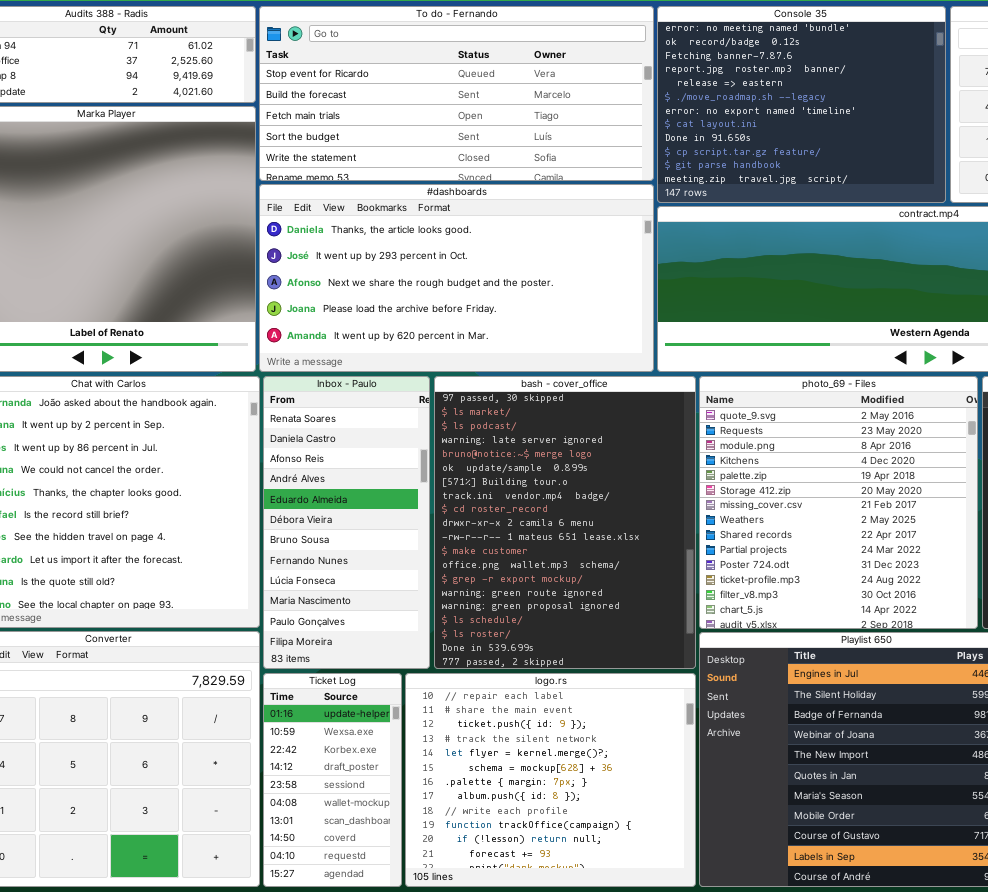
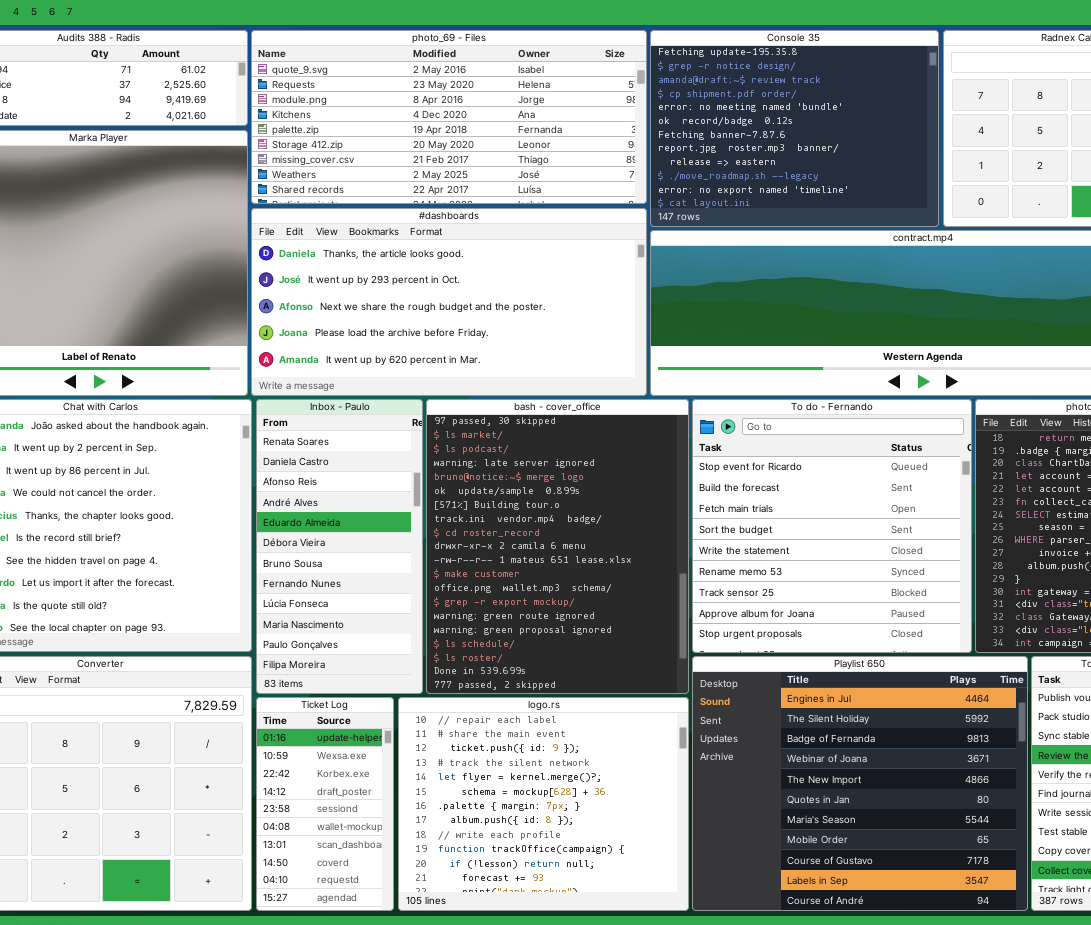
To do - Fernando: [259,6,654,181] -> [692,399,972,653], moved, resized
Console 35: [657,6,946,203] -> [650,30,939,227], scrolled up 4 rows
photo_69 - Files: [699,376,978,629] -> [251,30,647,204], moved, resized

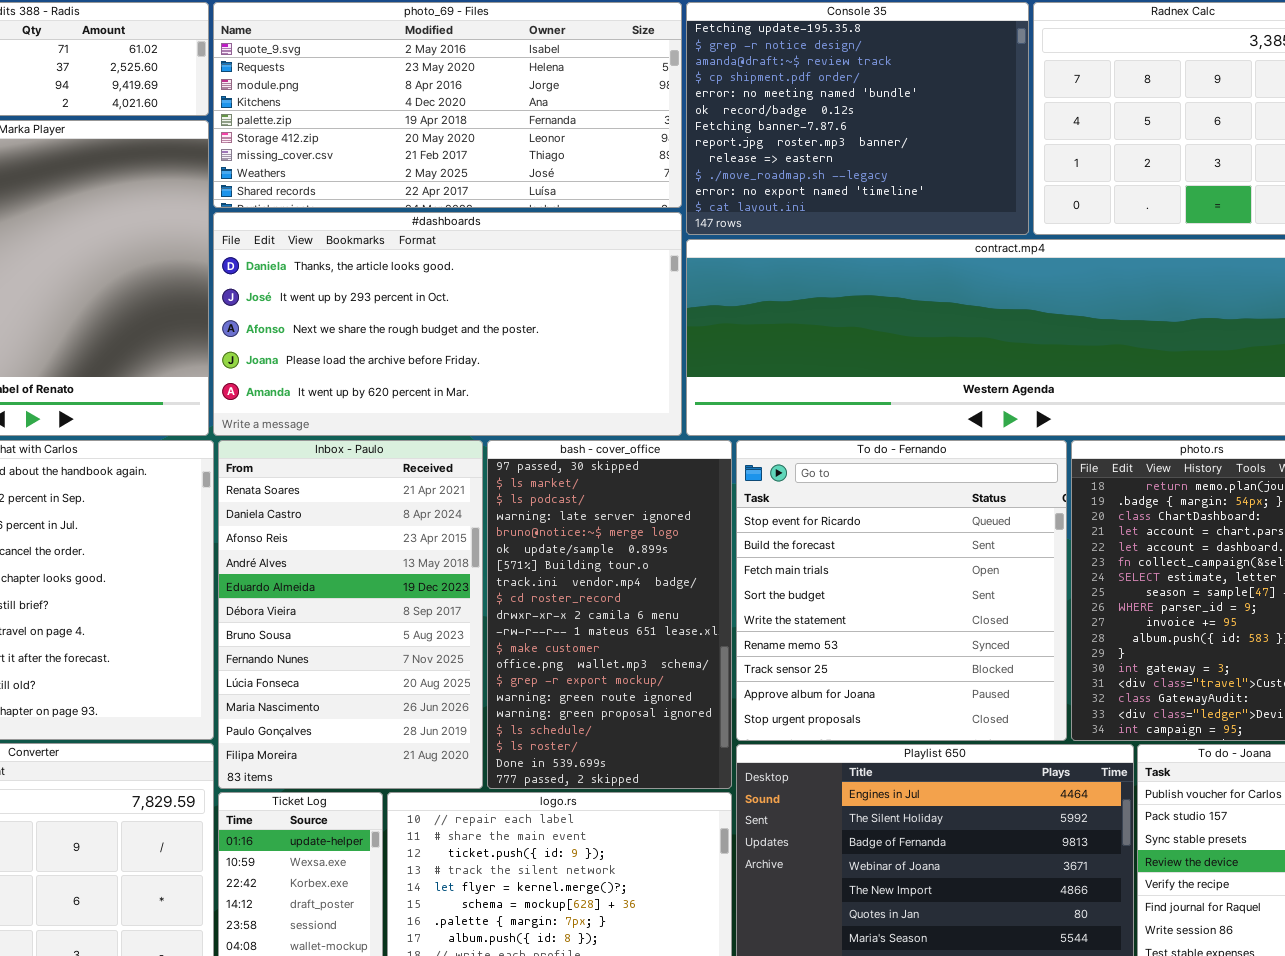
Inbox - Paulo: [256,399,423,694] -> [218,440,483,789], resized
bash - cover_office: [426,399,689,694] -> [487,440,732,789], resized

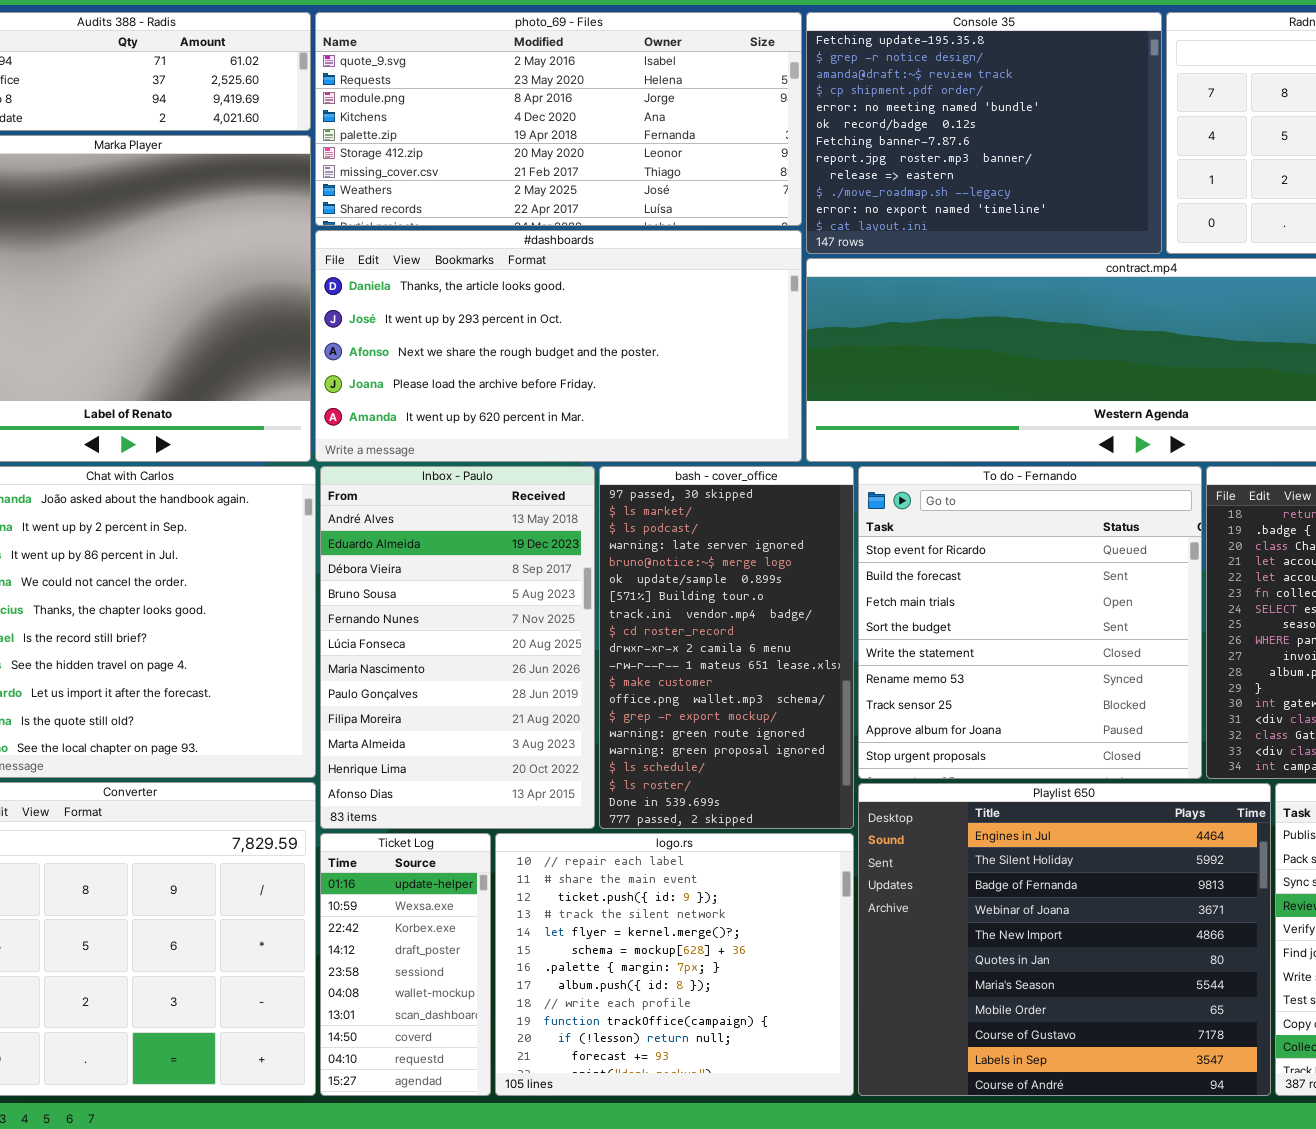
Inbox - Paulo: [218,440,483,789] -> [320,466,595,829], scrolled down 3 rows

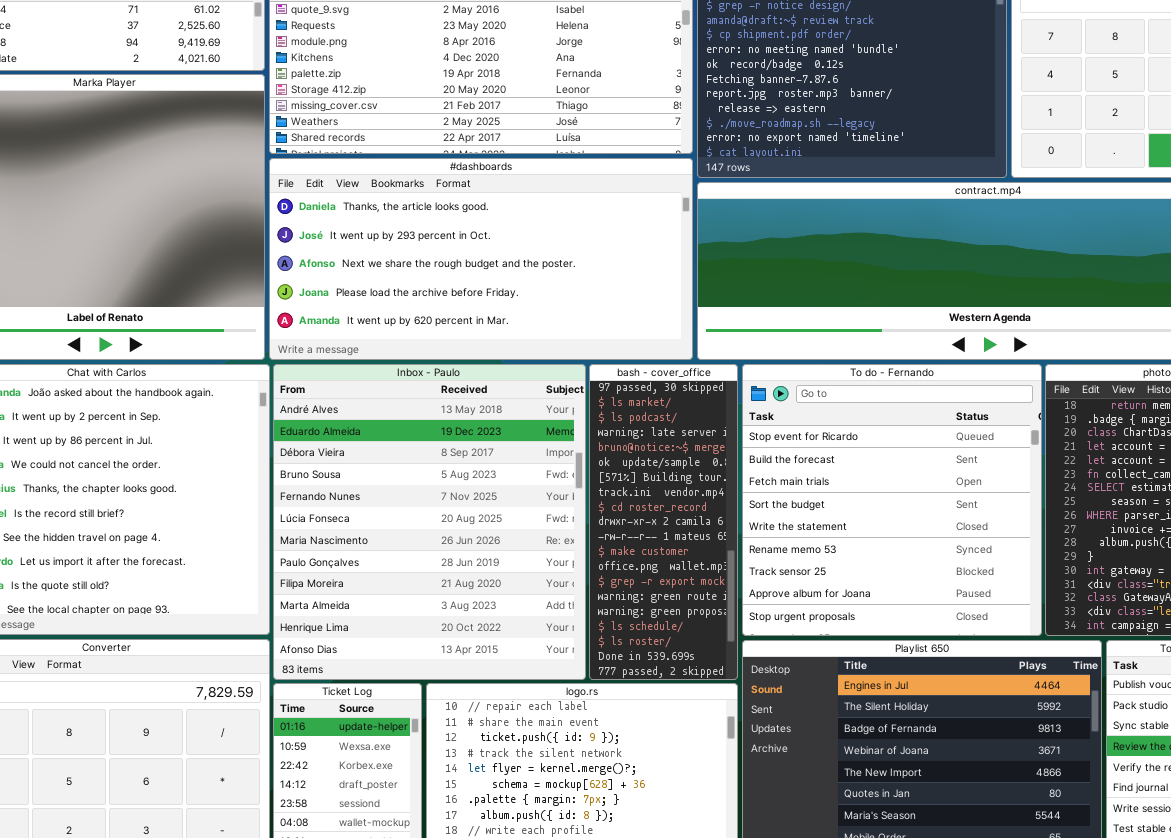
Inbox - Paulo: [320,466,595,829] -> [273,364,586,680], resized
bash - cover_office: [599,466,854,829] -> [589,364,738,680], resized

